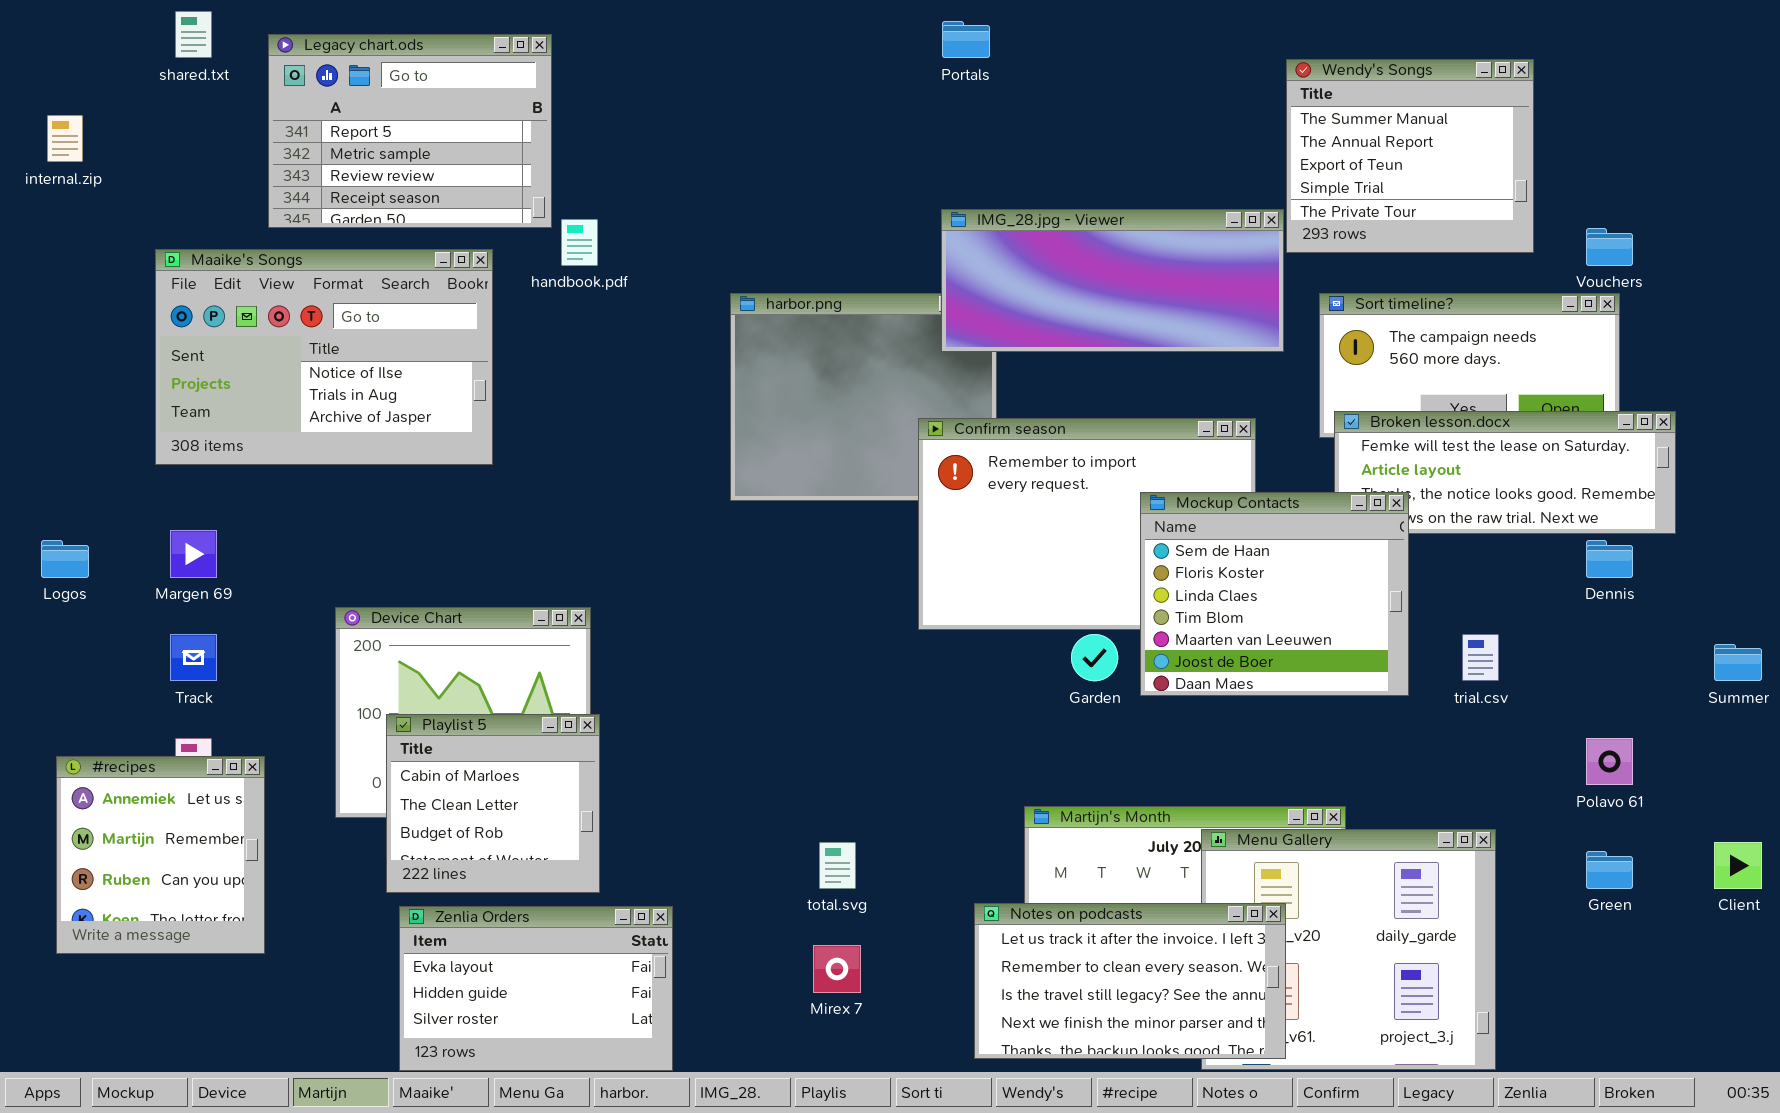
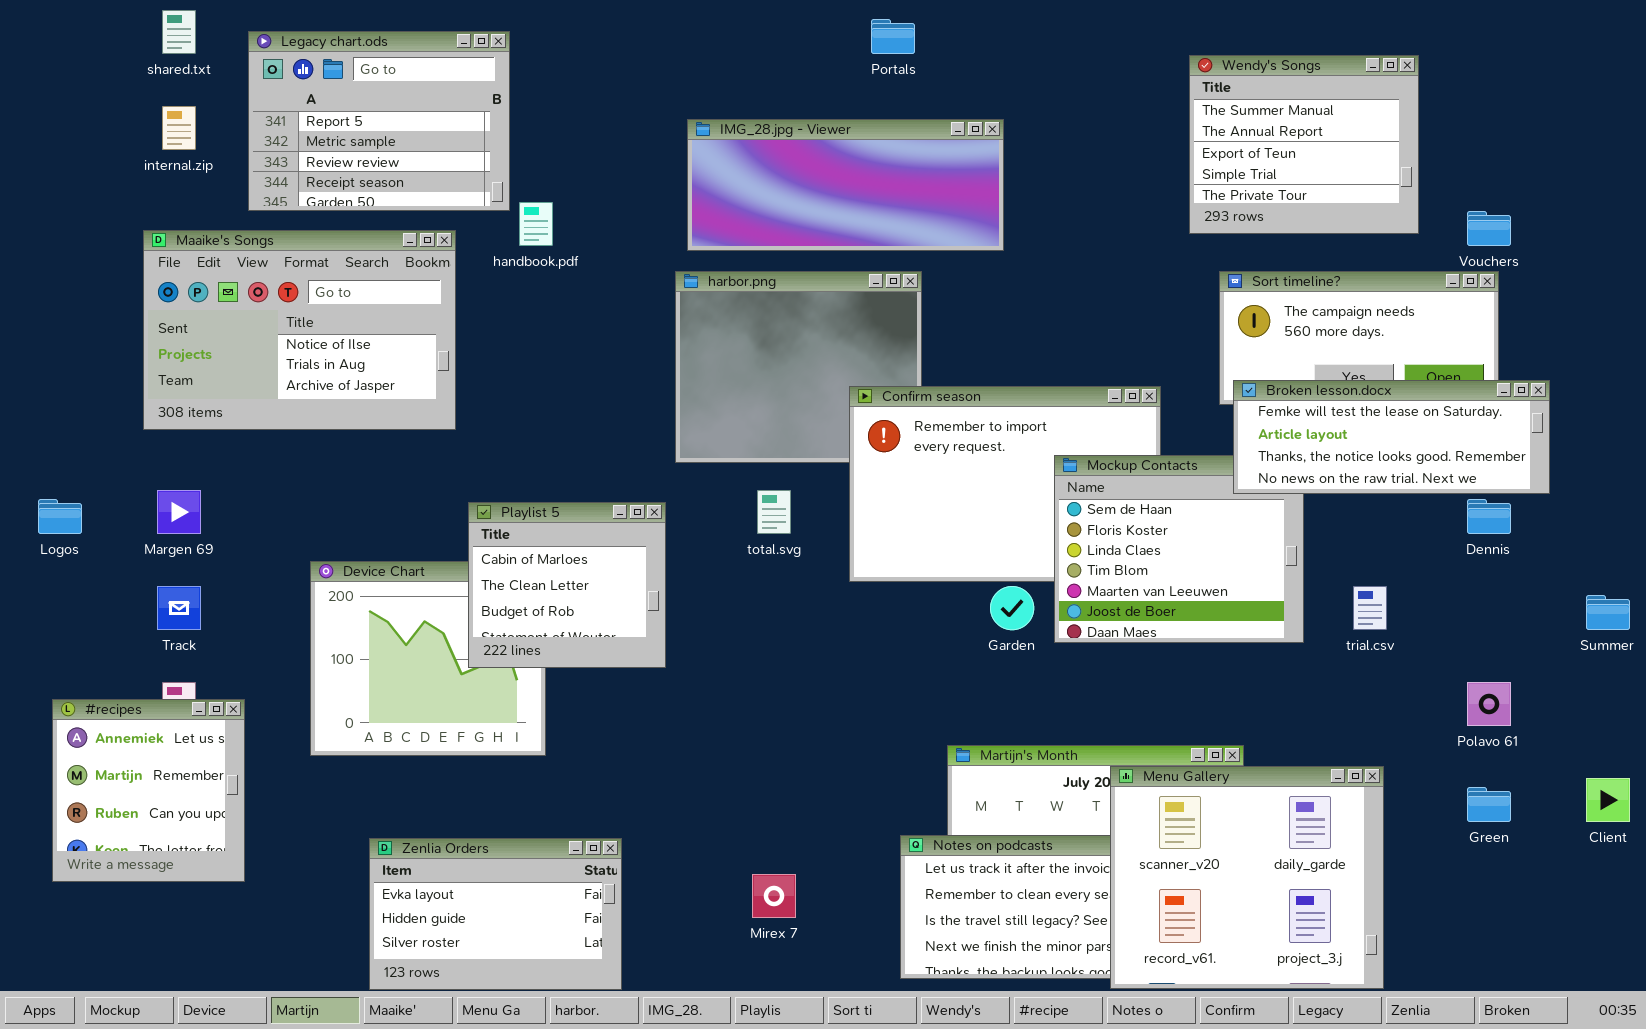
internal.zip: [47,115,83,162] -> [162,106,196,150], moved
IMG_28.jpg - Viewer: [941,209,1284,352] -> [687,119,1004,251], moved
Broken lesson.docx: [1334,411,1676,534] -> [1233,380,1550,494], raised
Playlist 5: [386,714,600,893] -> [468,502,666,668], moved
Menu Gallery: [1201,829,1496,1070] -> [1110,766,1384,989], raised
total.svg: [819,842,856,889] -> [757,490,791,534], moved

